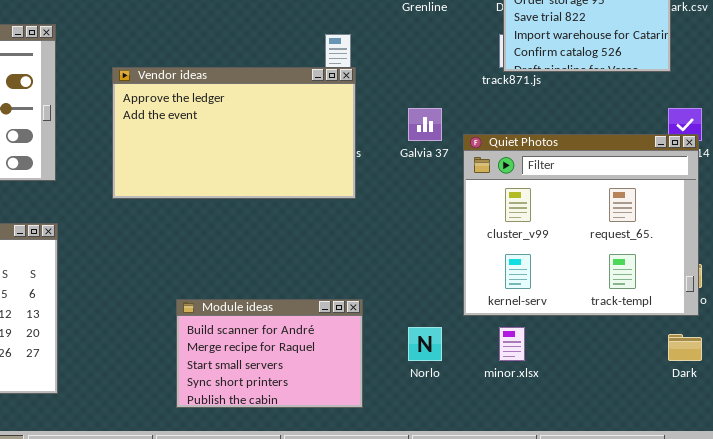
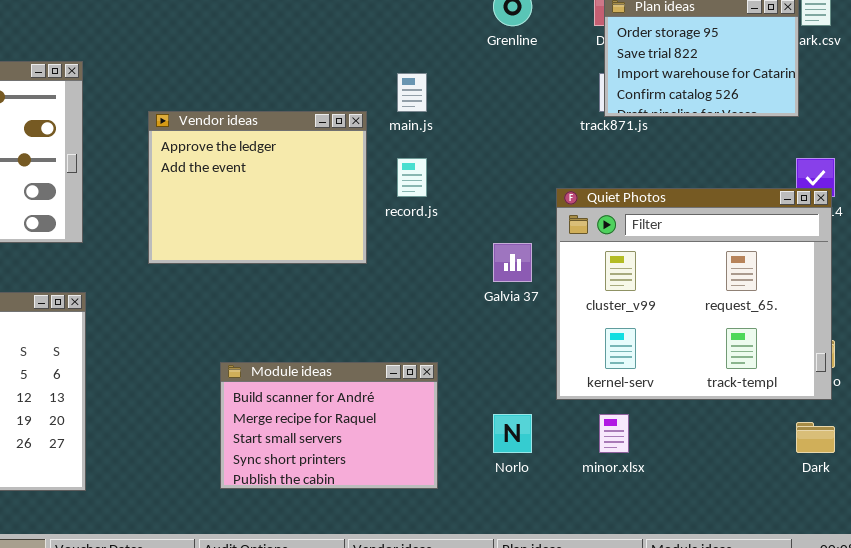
Vendor ideas: [112,67,356,199] -> [148,111,367,264], resized
Galvia 37: [408,108,442,141] -> [493,243,532,282], moved
Module ideas: [176,299,363,408] -> [220,362,438,489], moved

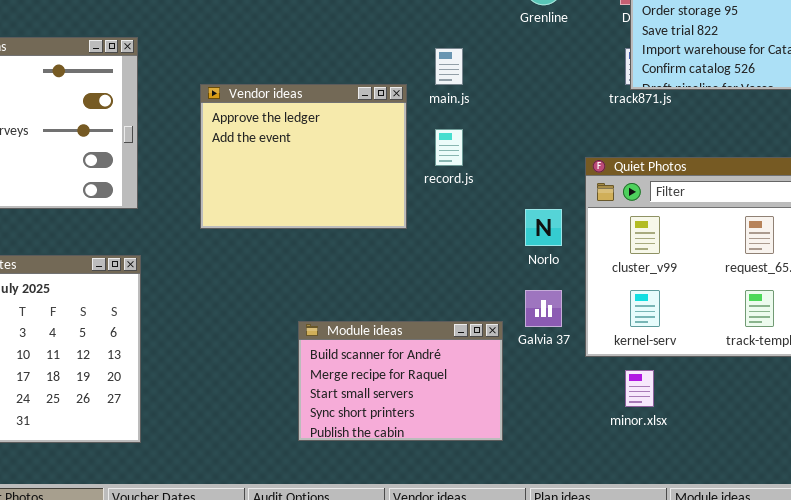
Galvia 37: [493,243,532,282] -> [525,290,562,327], moved
Module ideas: [220,362,438,489] -> [298,321,503,441], moved
Norlo: [493,414,532,453] -> [525,209,562,246], moved

